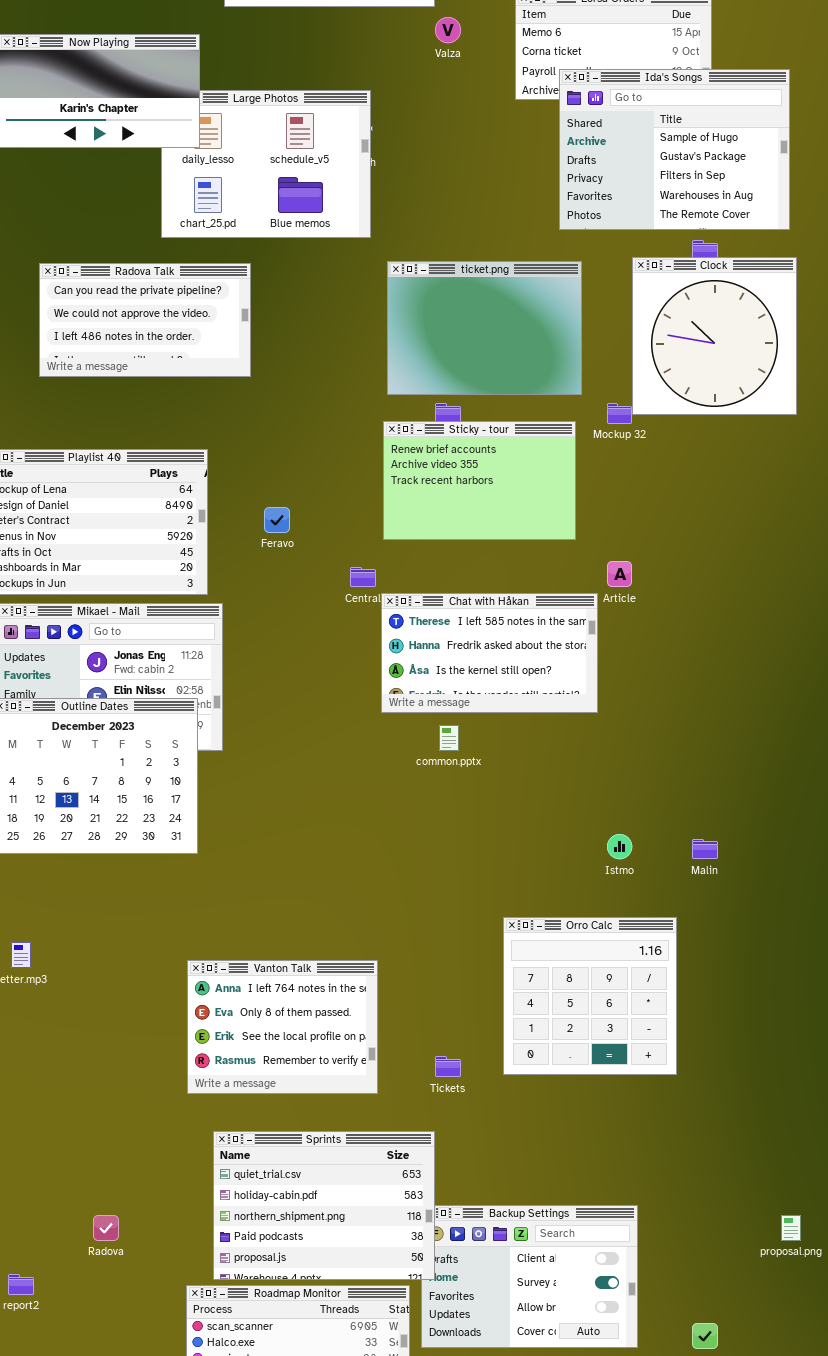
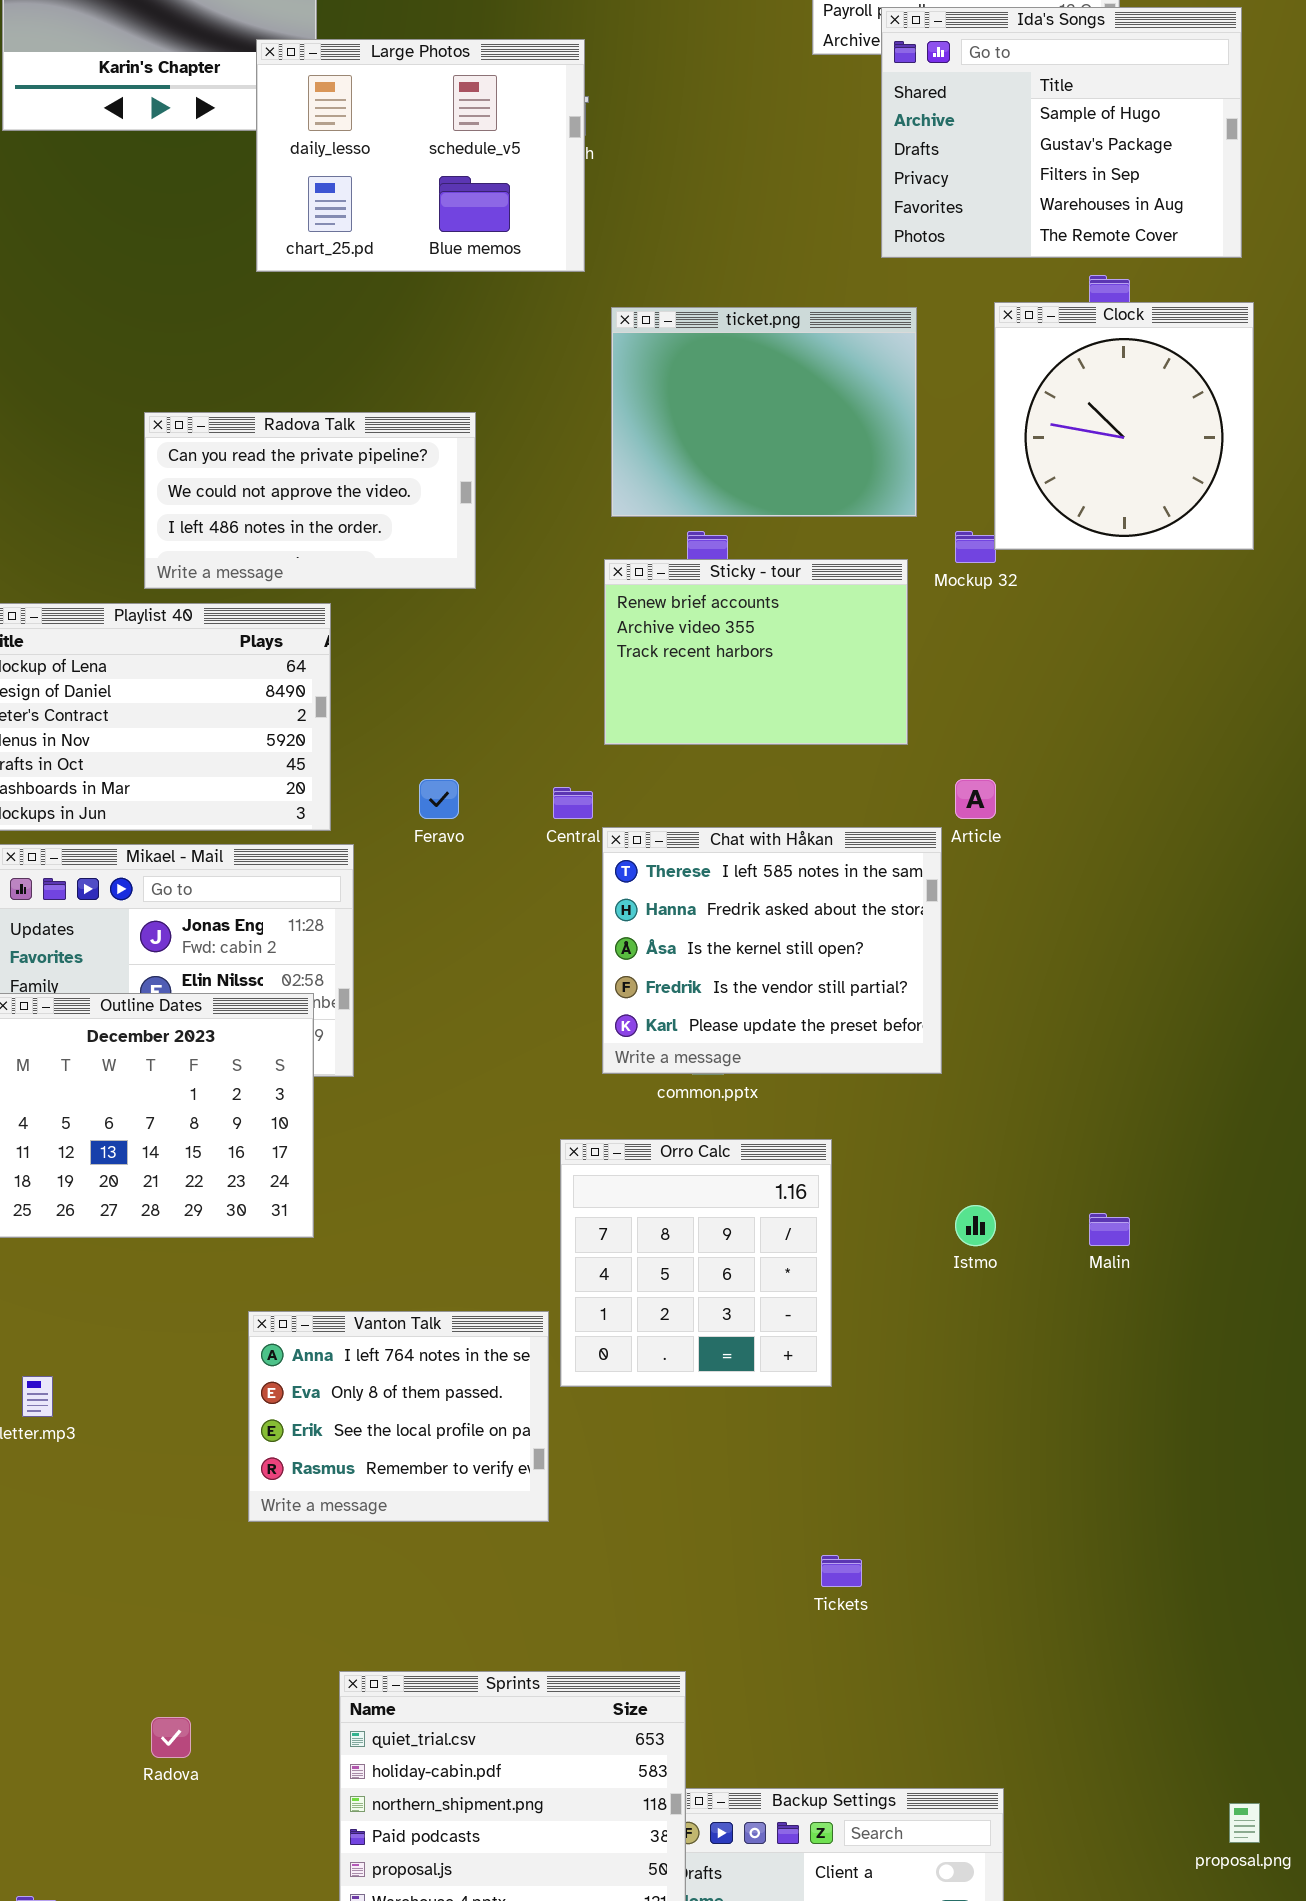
Large Photos: [161,90,371,238] -> [256,39,585,272], raised
Radova Talk: [39,263,251,377] -> [144,412,476,589], moved
Feravo: [264,507,290,533] -> [419,779,459,819], moved
Chat with Håkan: [381,593,598,713] -> [602,827,942,1074], resized
Orro Calc: [503,917,677,1075] -> [560,1139,832,1387], moved
Vanton Talk: [187,960,378,1094] -> [248,1311,549,1522], moved
Tickets: [435,1056,461,1077] -> [821,1555,862,1587], moved
Radova: [93,1215,119,1241] -> [151,1717,191,1758], moved

